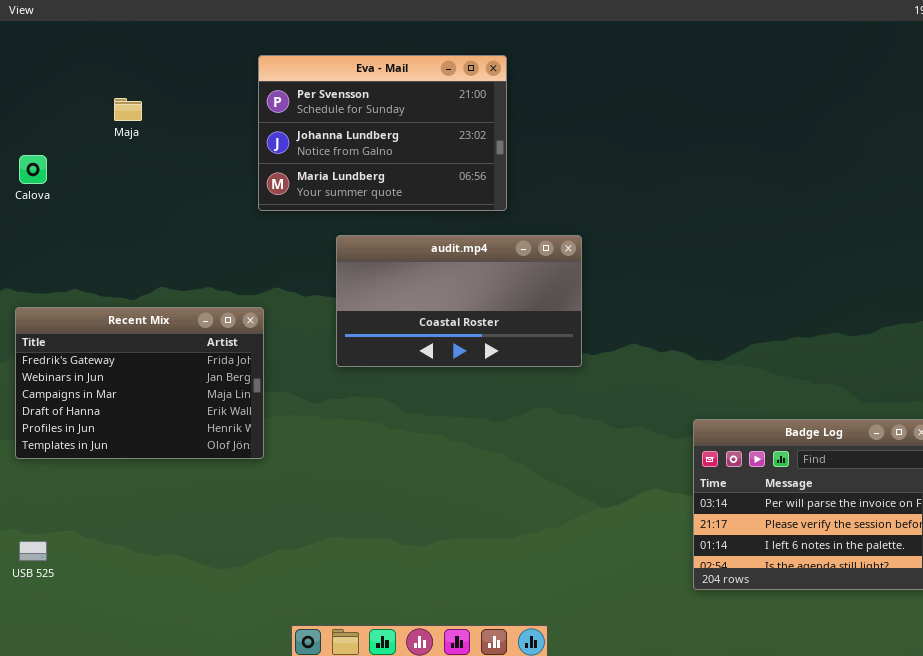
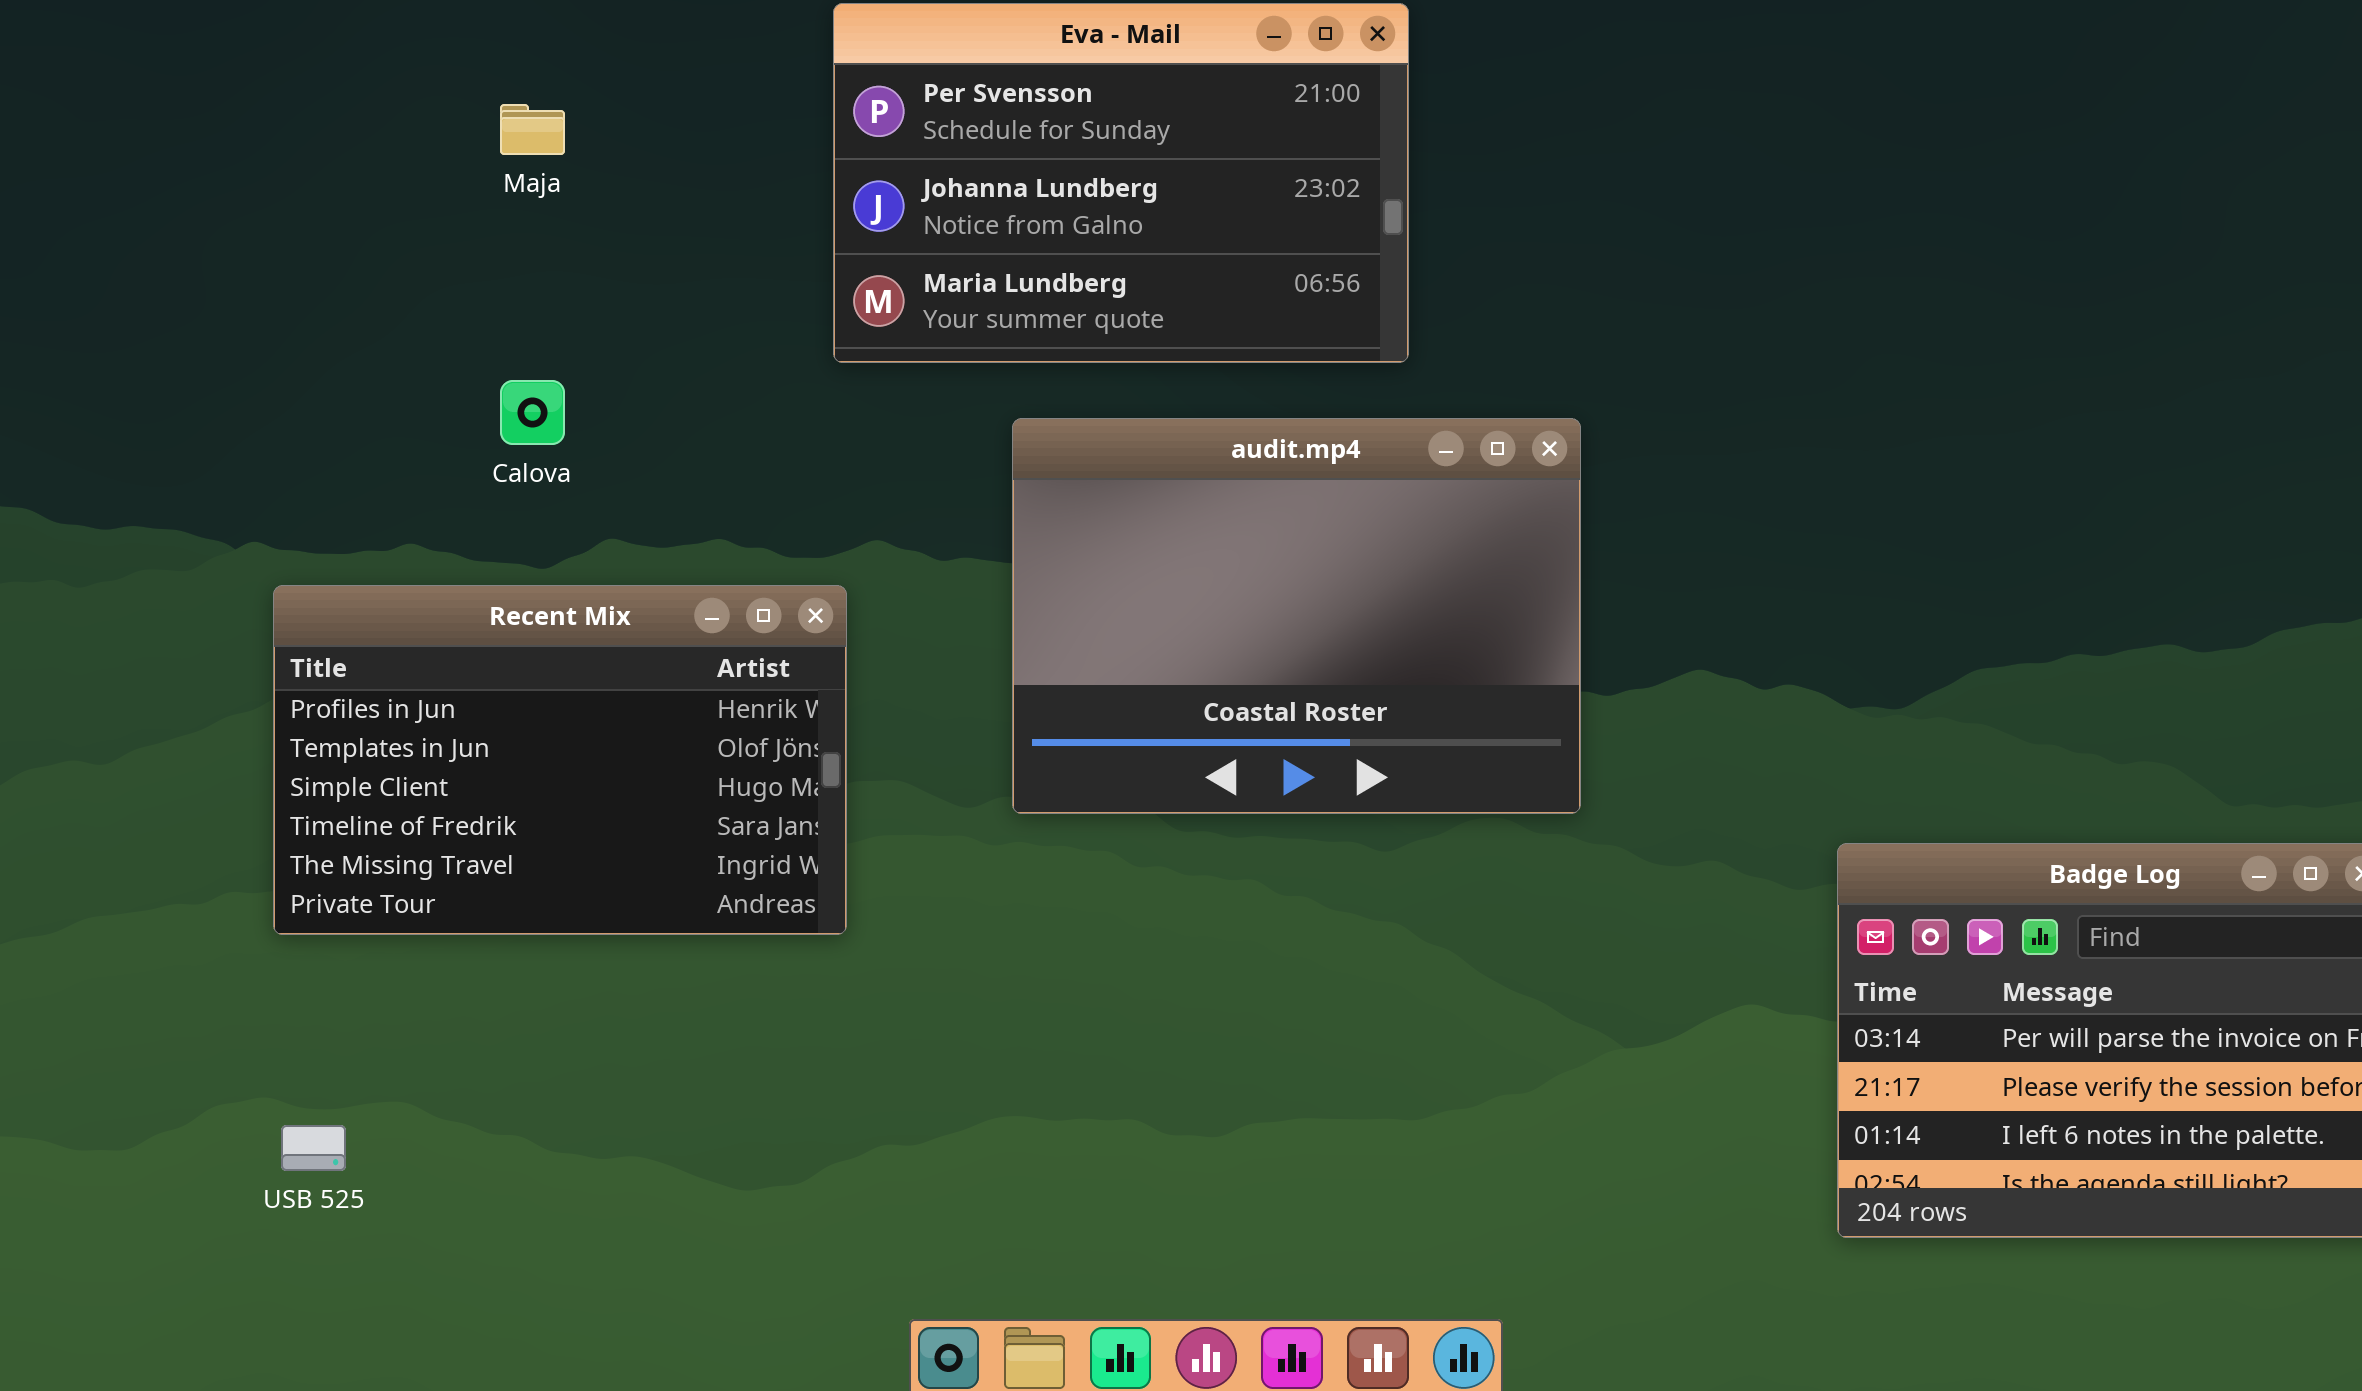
Calova: [19,155,47,184] -> [500,380,565,445], moved
audit.mp4: [336,235,582,367] -> [1012,418,1581,814], resized
Recent Mix: [15,307,264,459] -> [273,585,847,935], scrolled down 4 rows

